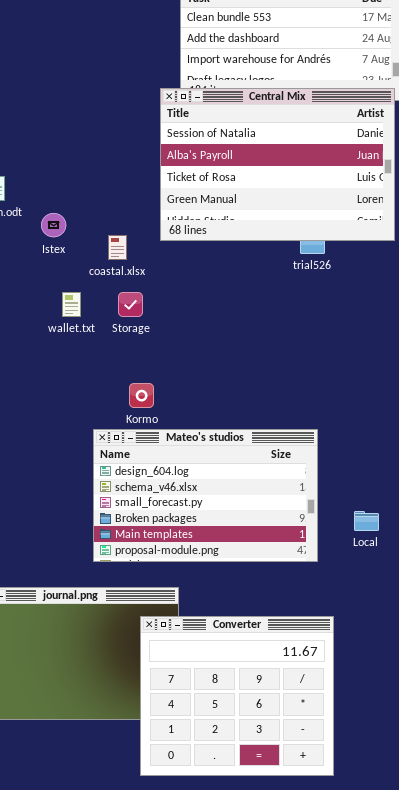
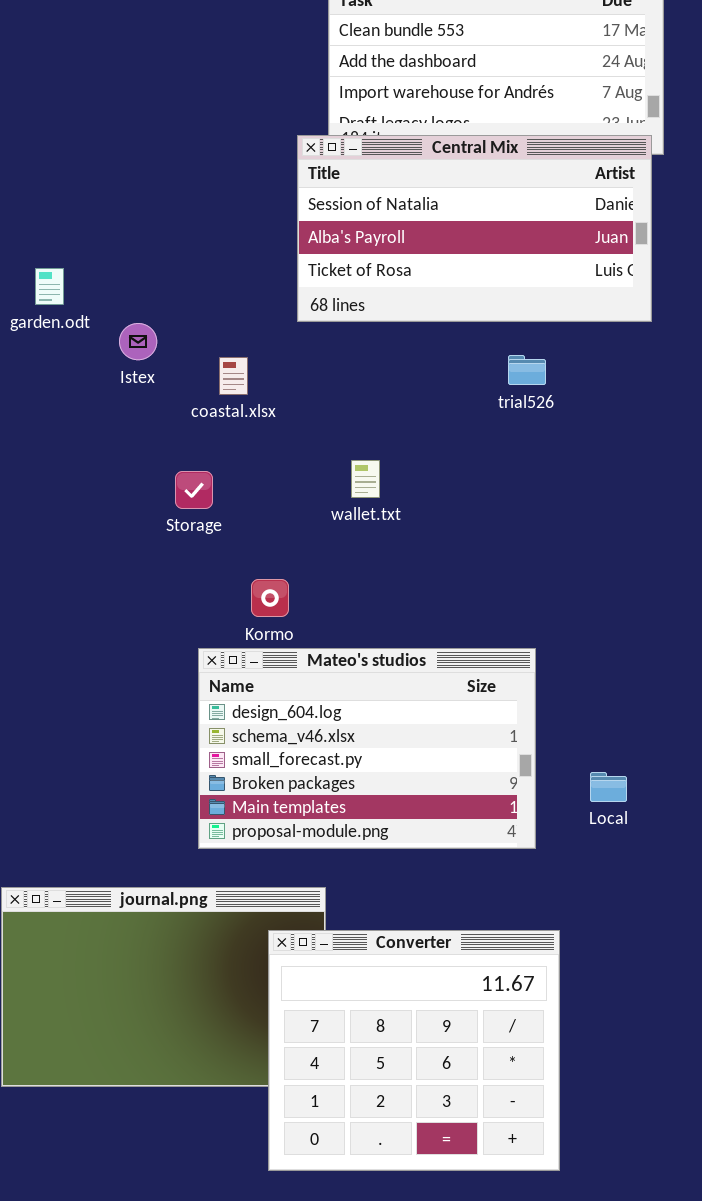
Central Mix: [160,88,395,241] -> [297,135,652,322], resized
Storage: [118,292,143,317] -> [175,471,213,509], moved
wallet.txt: [62,292,81,317] -> [351,460,380,498], moved

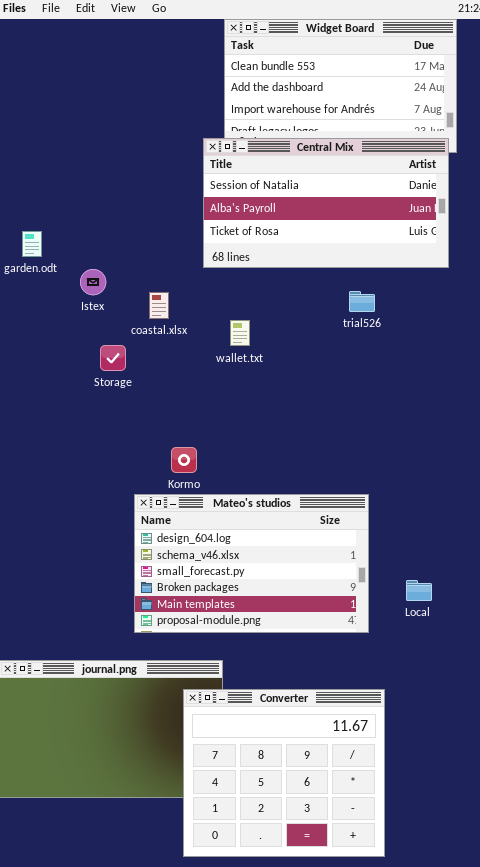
wallet.txt: [351,460,380,498] -> [230,320,250,346], moved
Storage: [175,471,213,509] -> [100,345,126,371], moved

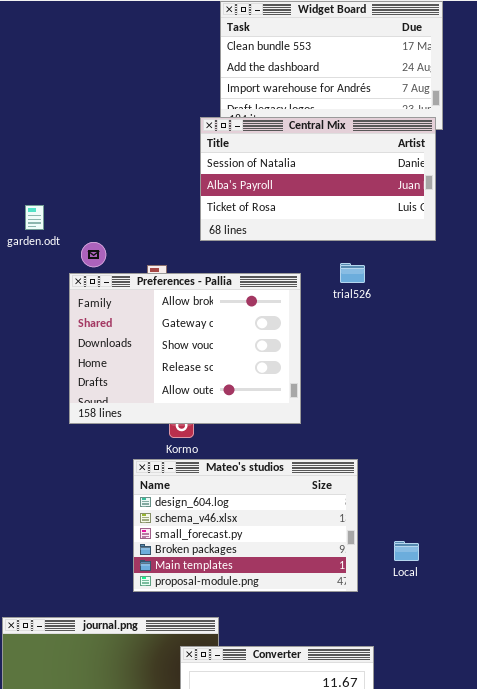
Preferences - Pallia: none -> [69,273,301,424], opened

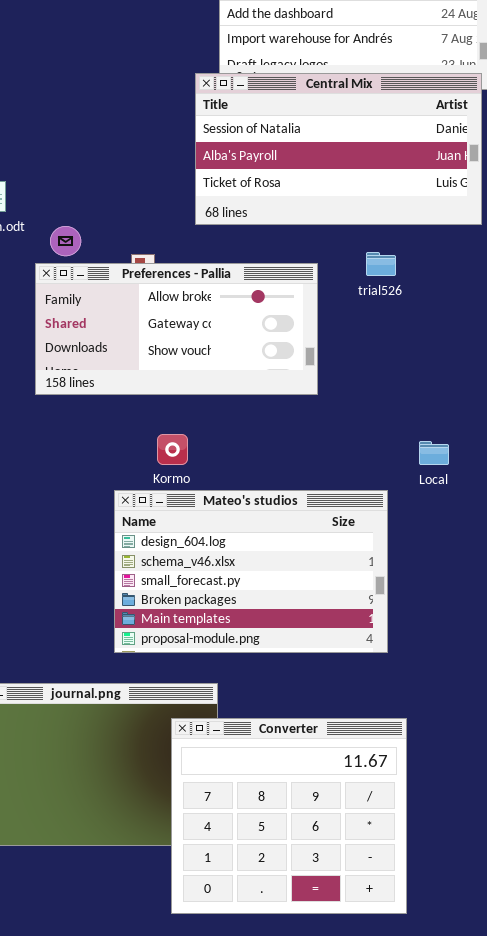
Preferences - Pallia: [69,273,301,424] -> [35,263,318,395], resized
Local: [394,541,419,561] -> [419,441,449,465], moved

